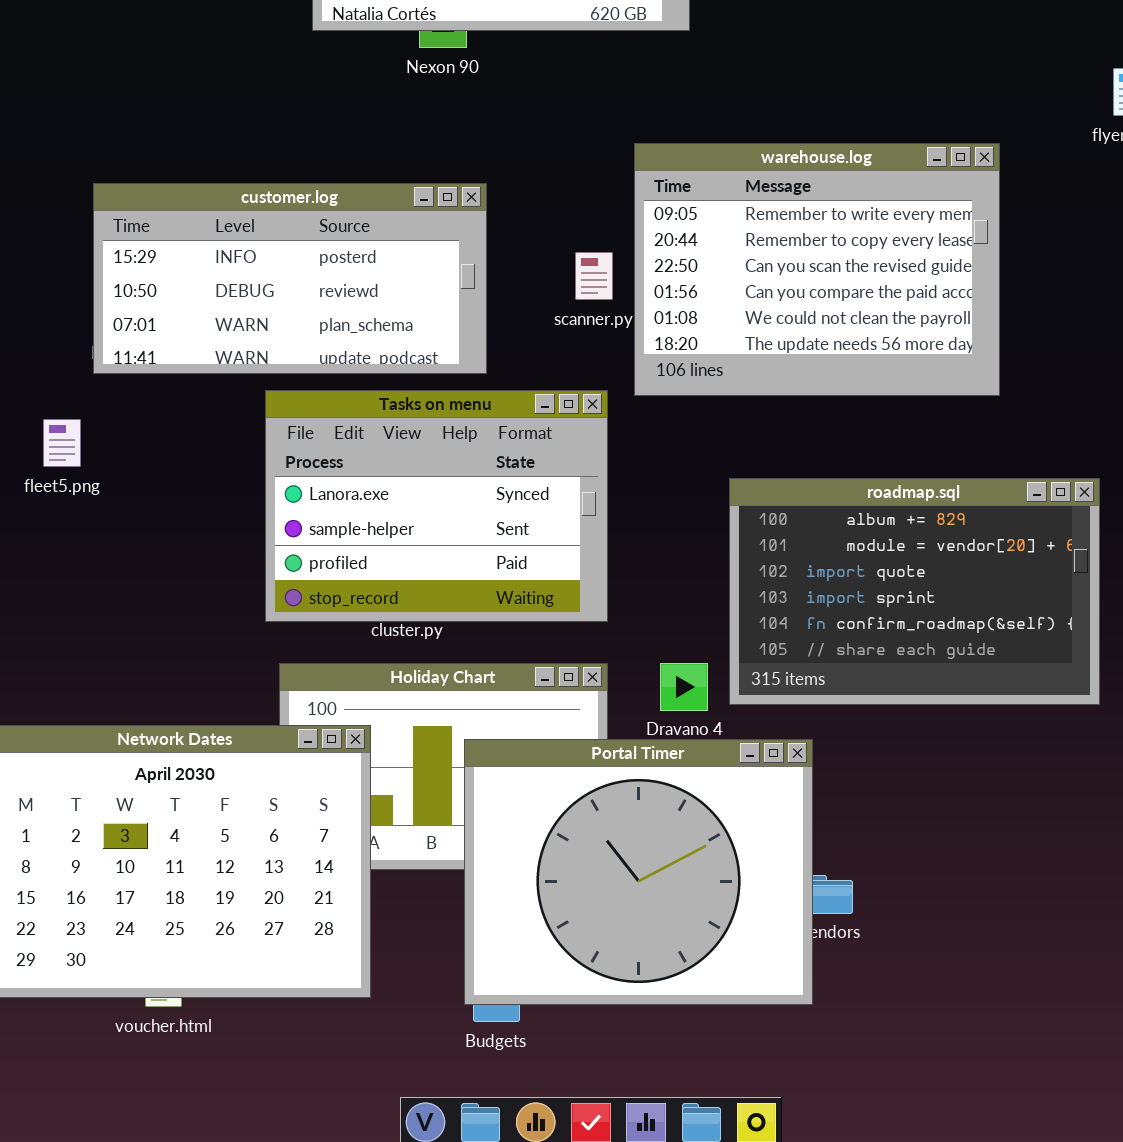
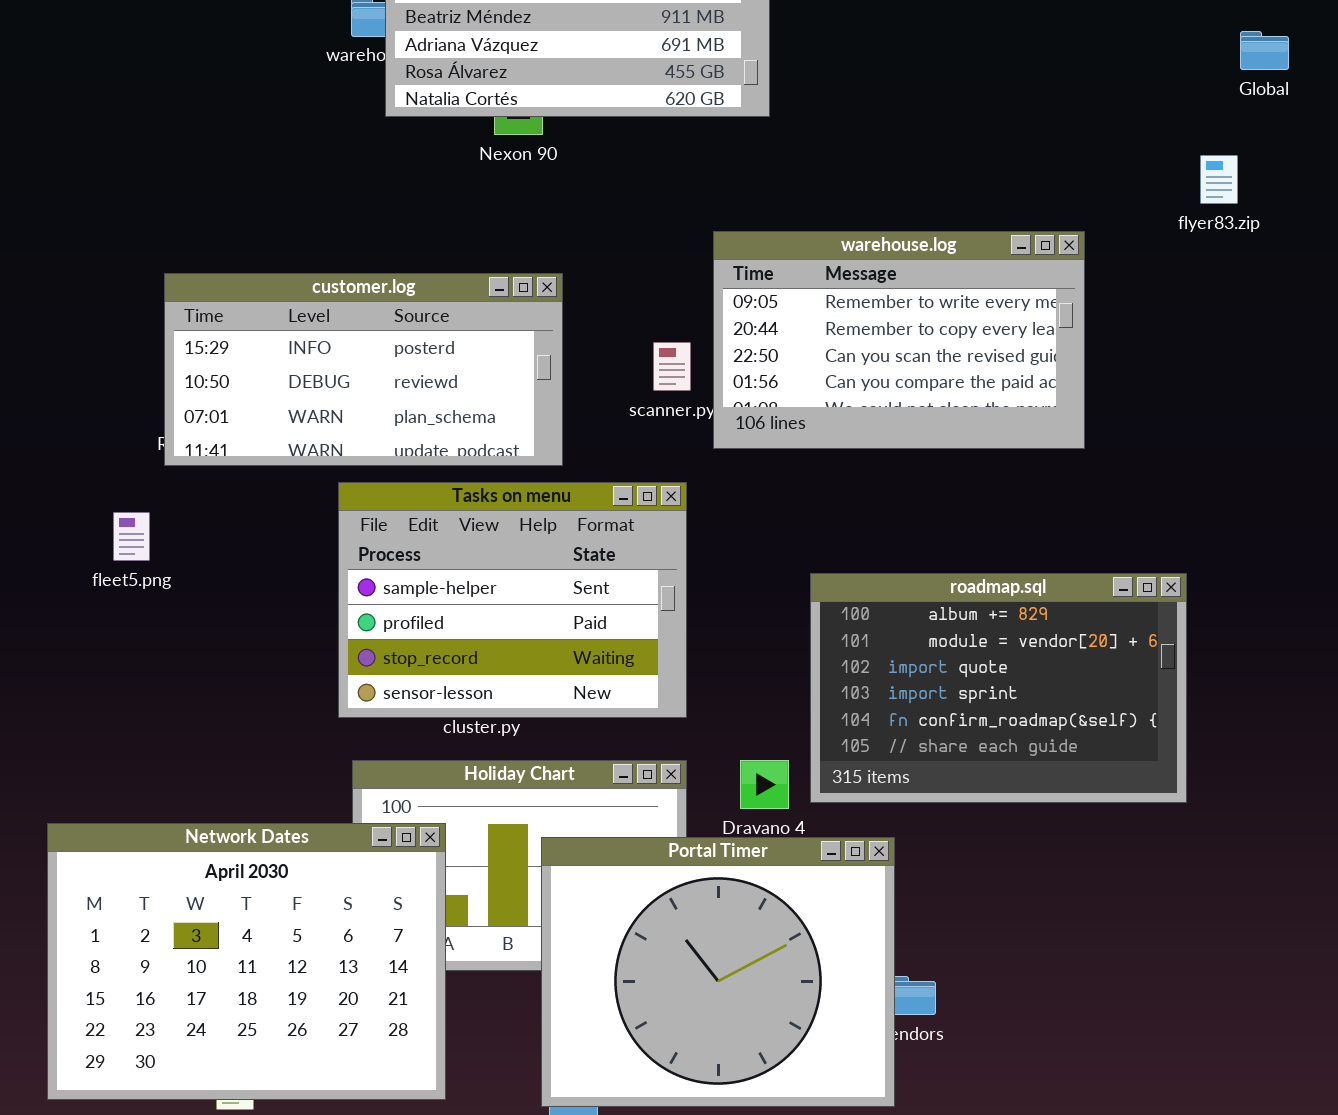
warehouse.log: [634,143,1000,396] -> [713,231,1085,449], resized
Tasks on menu: [265,390,608,622] -> [338,482,687,718], scrolled down 1 row

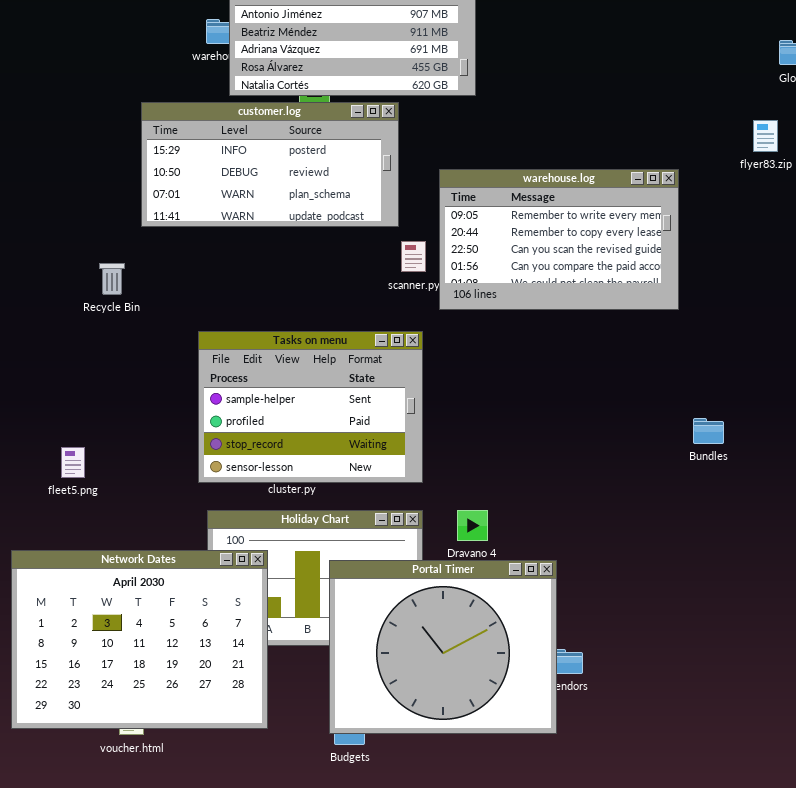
customer.log: [164,273,563,466] -> [141,102,399,227], moved
fleet5.png: [113,512,150,561] -> [61,447,85,478], moved
roadmap.sql: [810,573,1187,803] -> none, closed

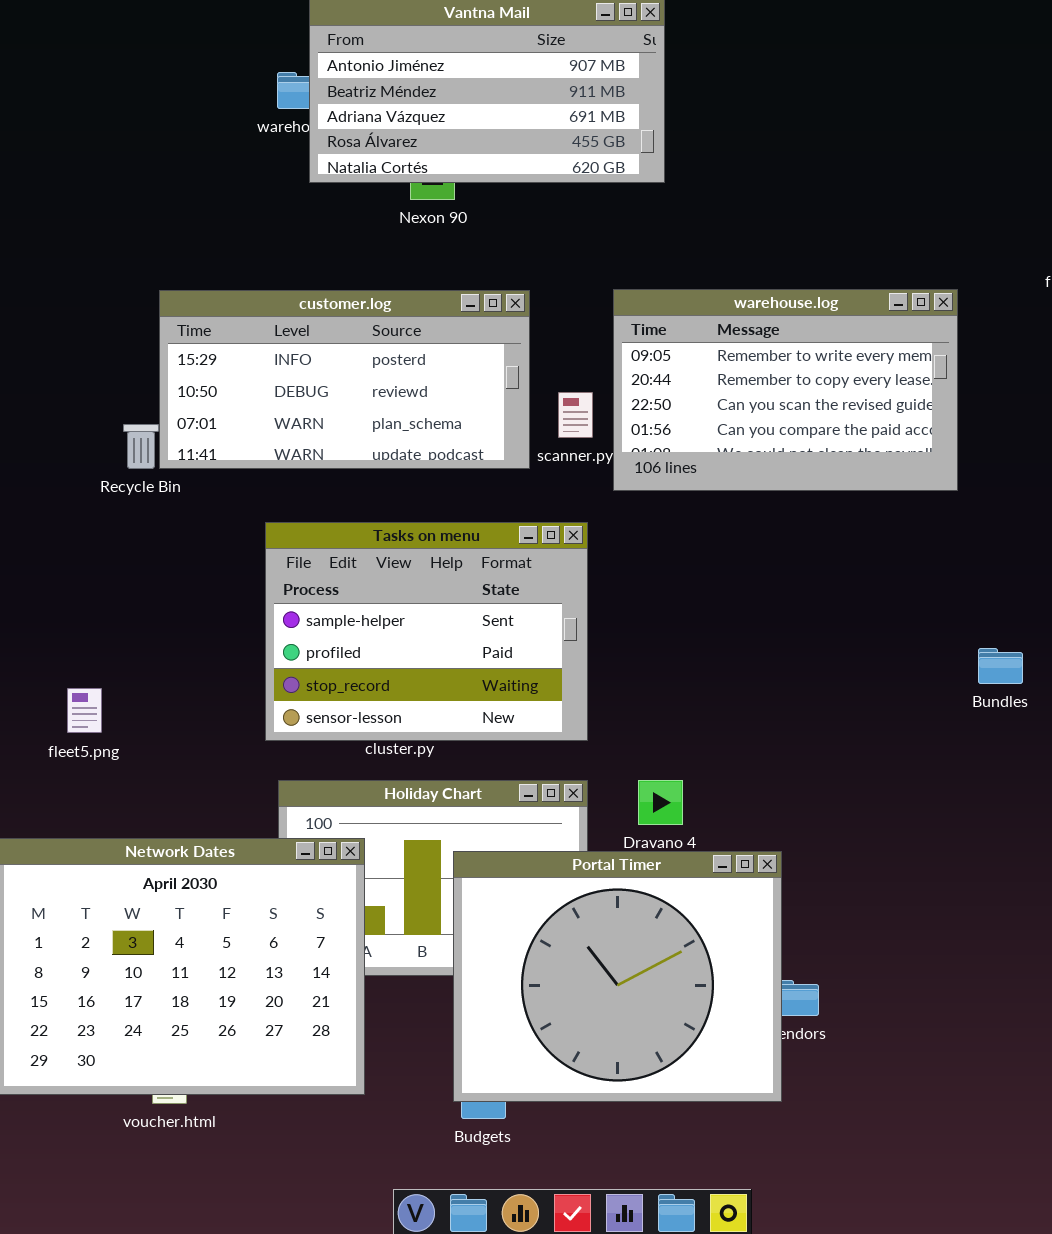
customer.log: [141,102,399,227] -> [159,290,530,469], moved

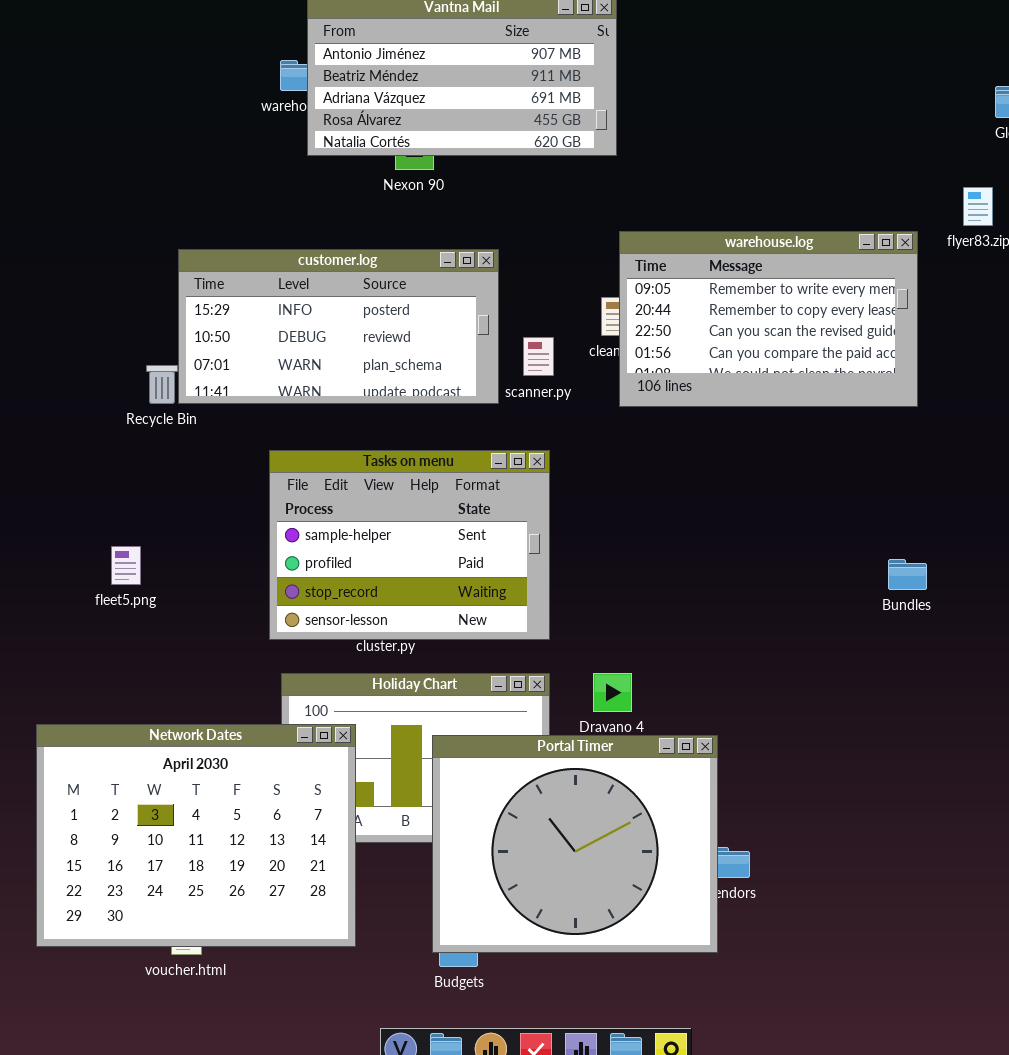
warehouse.log: [613,289,958,491] -> [619,231,918,407], moved
fleet5.png: [67,688,102,733] -> [111,546,141,585], moved

